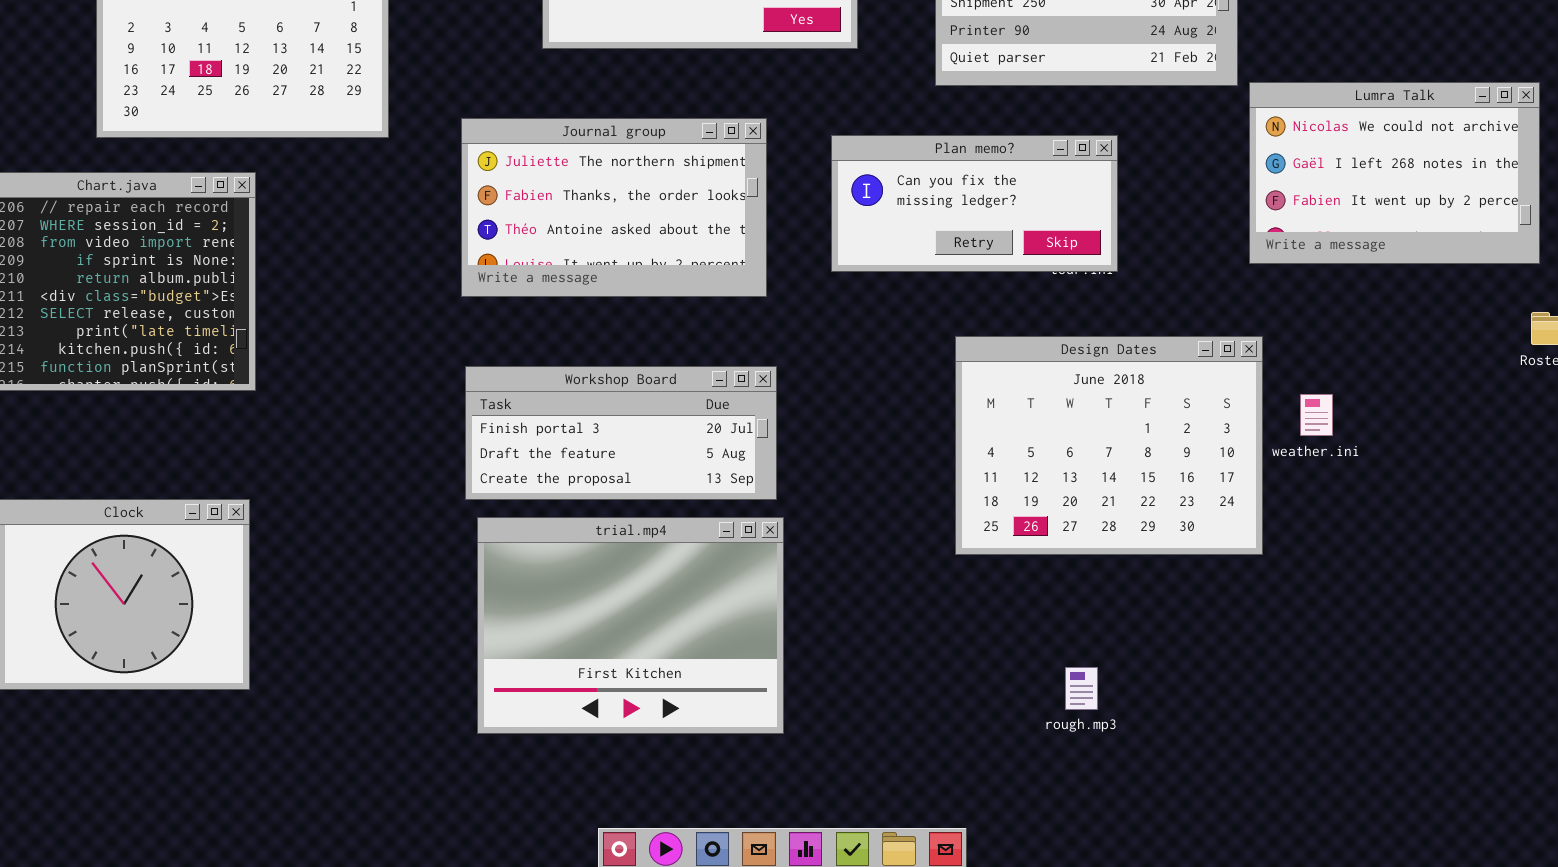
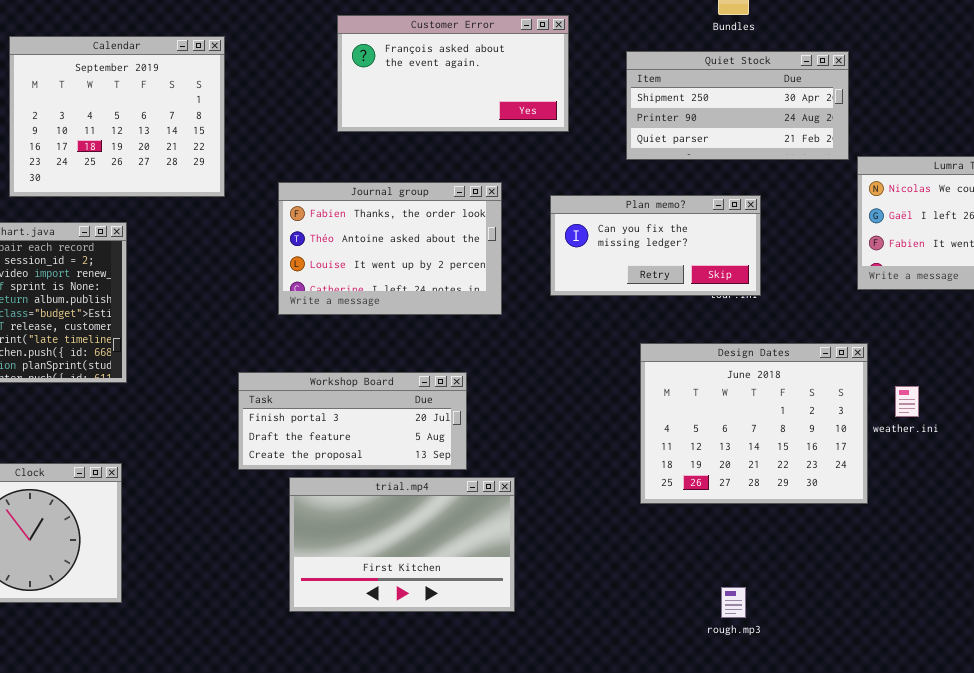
Journal group: [461,118,767,297] -> [278,182,502,315], scrolled down 1 row
Workshop Board: [465,366,777,500] -> [238,372,467,470], moved
trial.mp4: [477,517,784,734] -> [289,477,515,612], resized

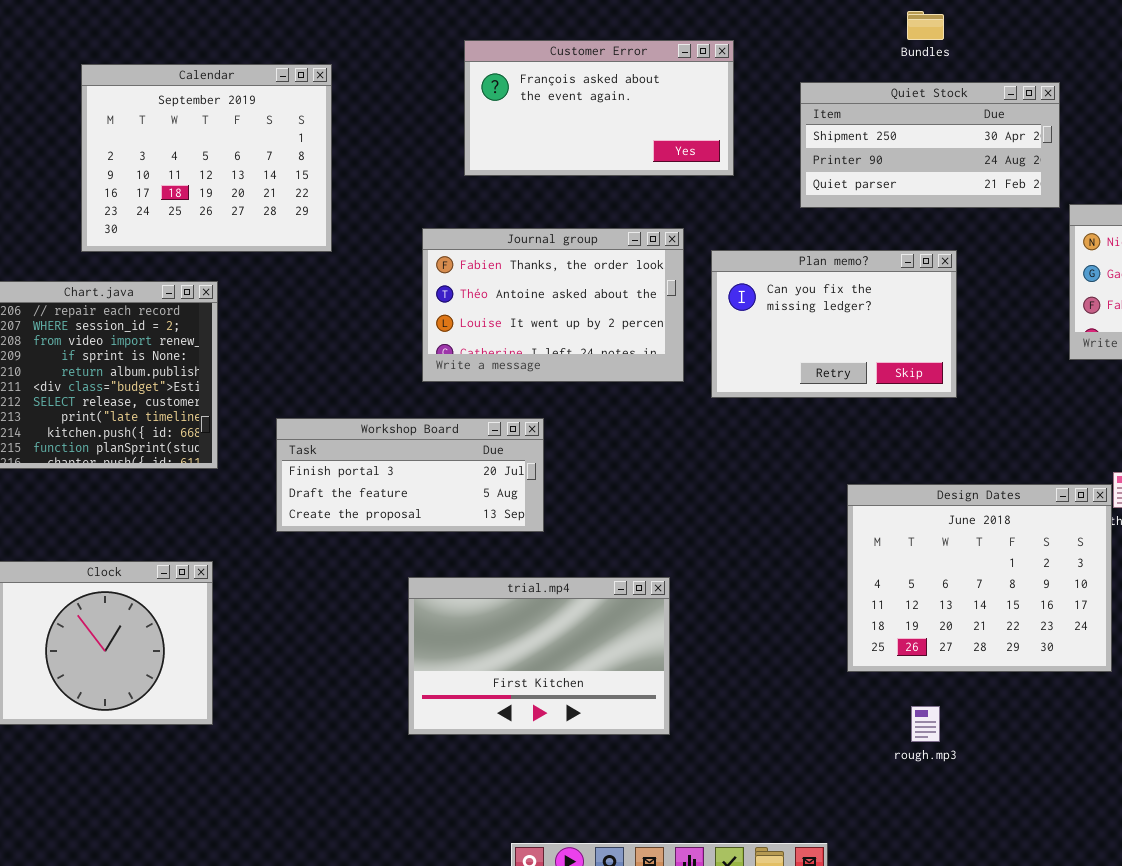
Journal group: [278,182,502,315] -> [422,228,684,382], moved
Plan memo?: [550,195,761,296] -> [711,250,957,398], resized
Design Dates: [640,343,868,504] -> [847,484,1112,672], moved
Workshop Board: [238,372,467,470] -> [276,418,544,532], moved

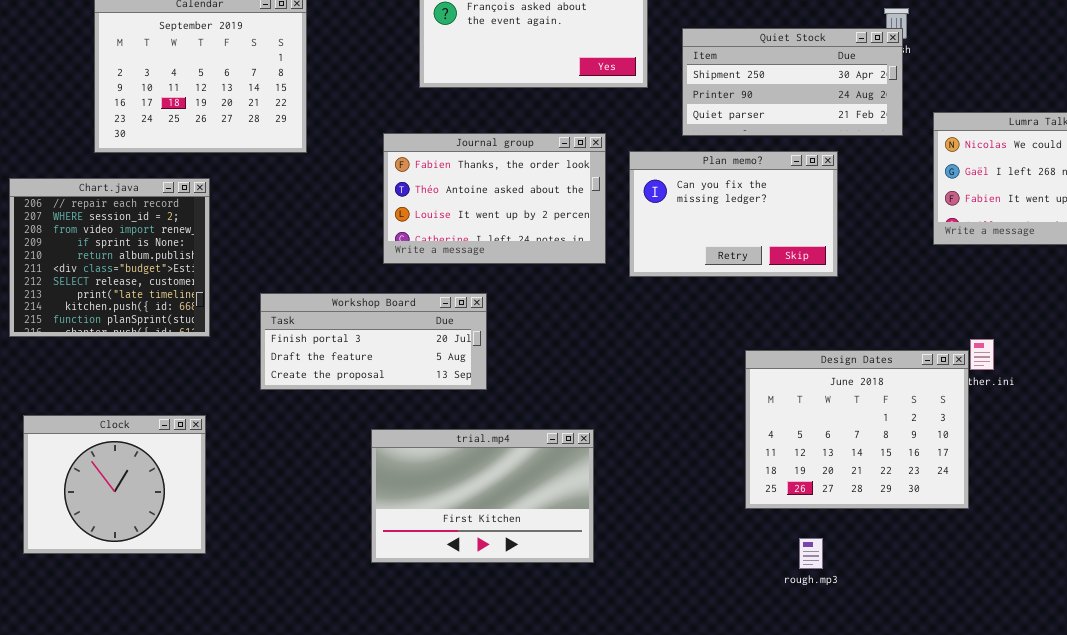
Quiet Stock: [800,82,1060,208] -> [682,28,903,136], moved

